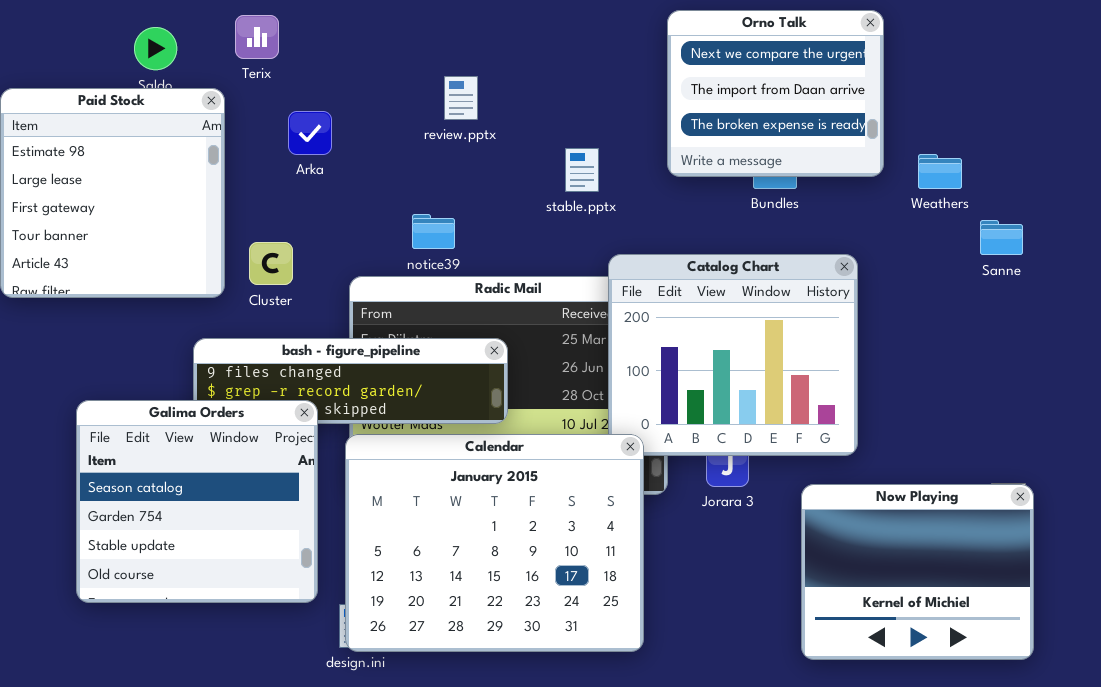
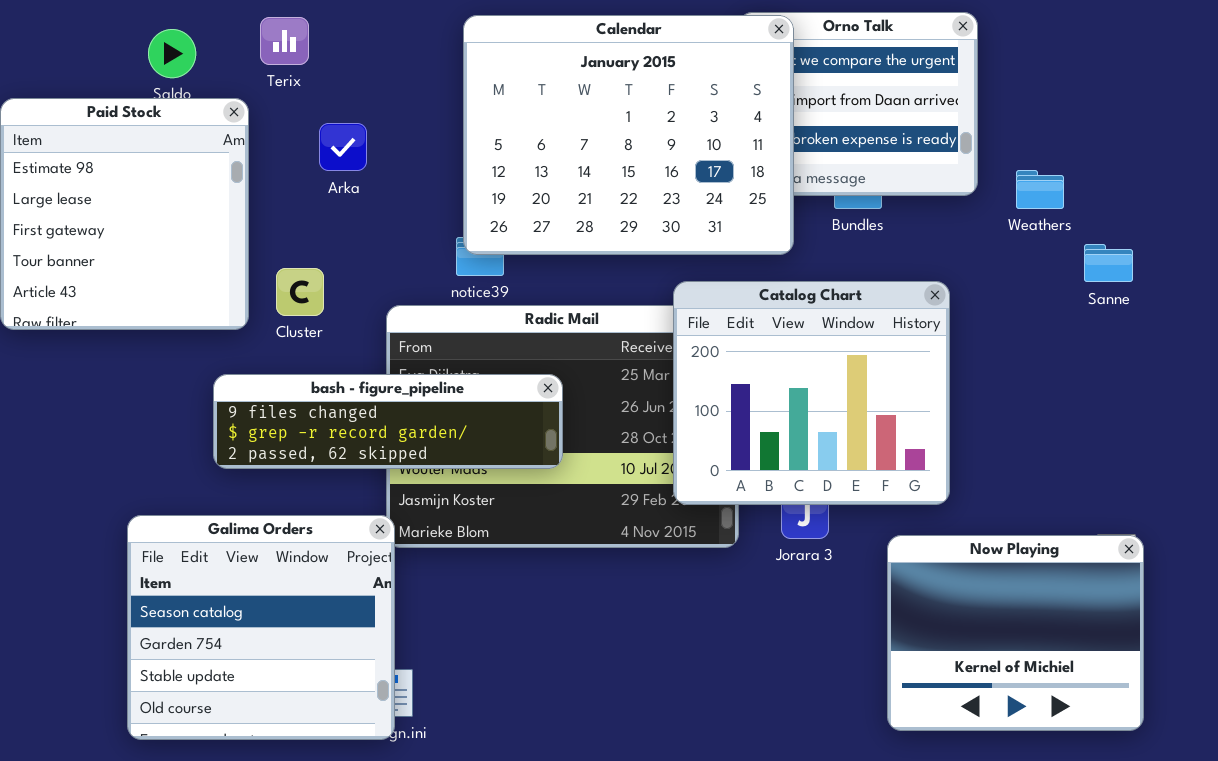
Galima Orders: [76,400,318,603] -> [127,515,395,740], moved
Calendar: [345,434,644,652] -> [463,15,794,255], moved

